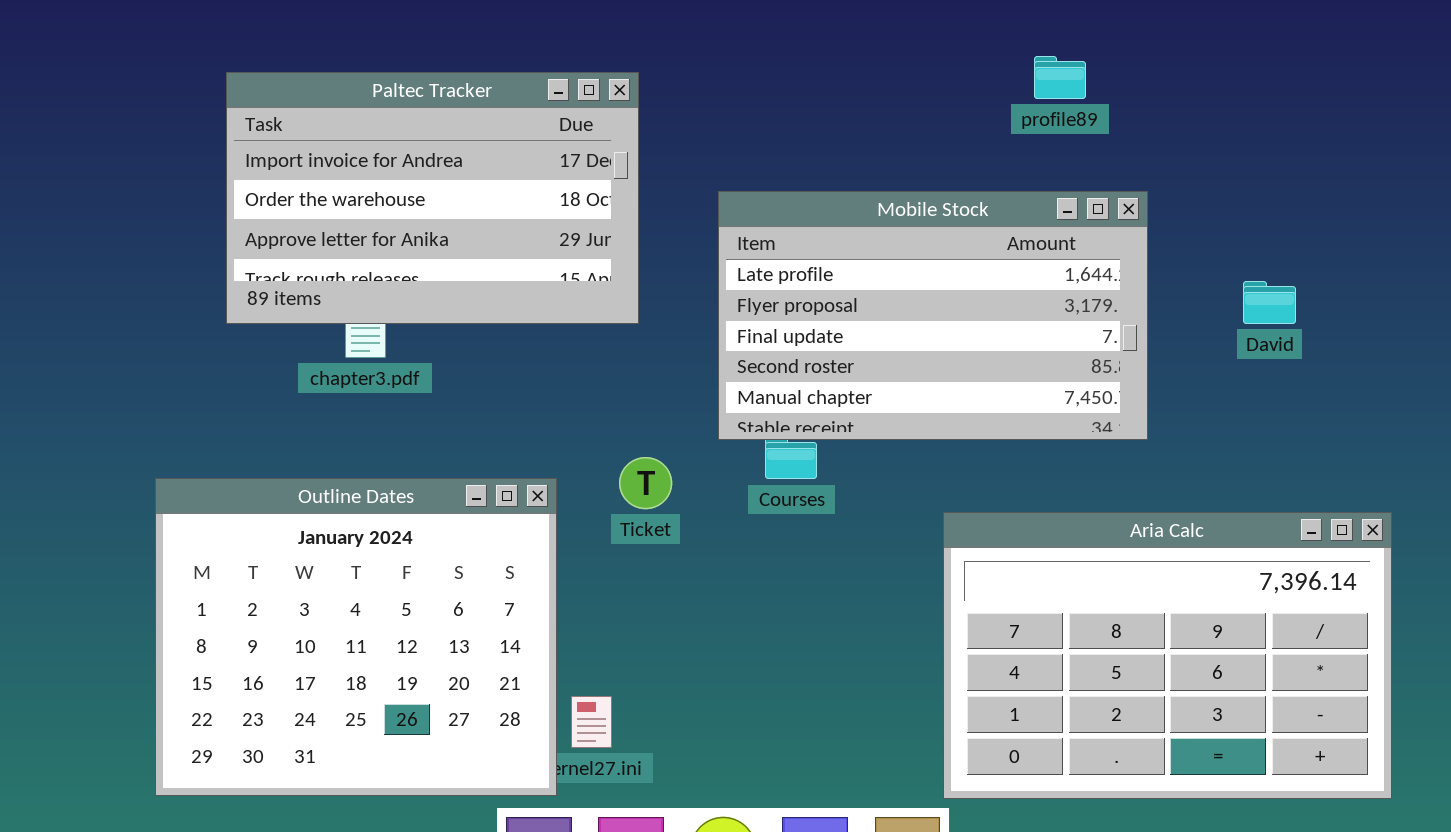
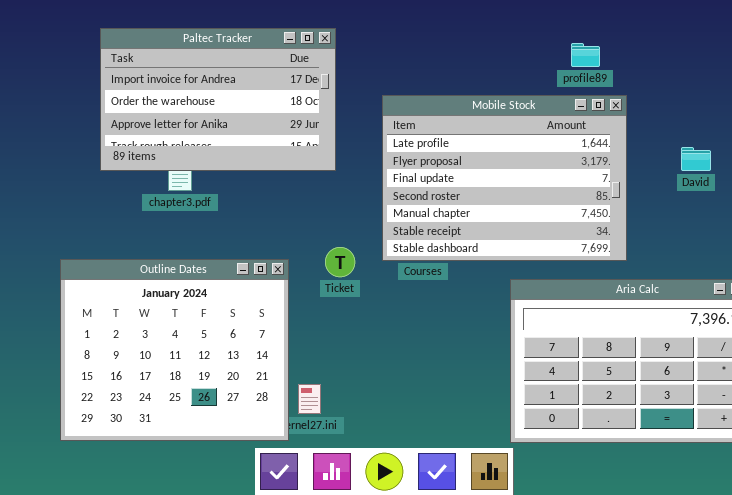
profile89: [1034,56,1086,99] -> [571,43,600,67], moved
Mobile Stock: [718,191,1148,440] -> [382,95,627,261], resized

